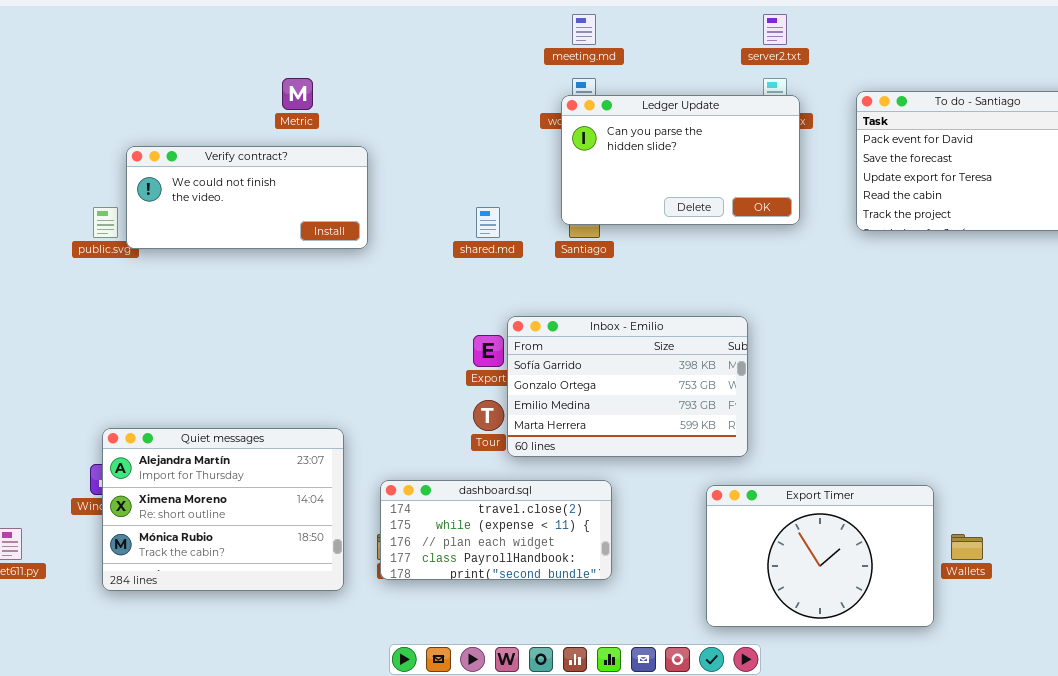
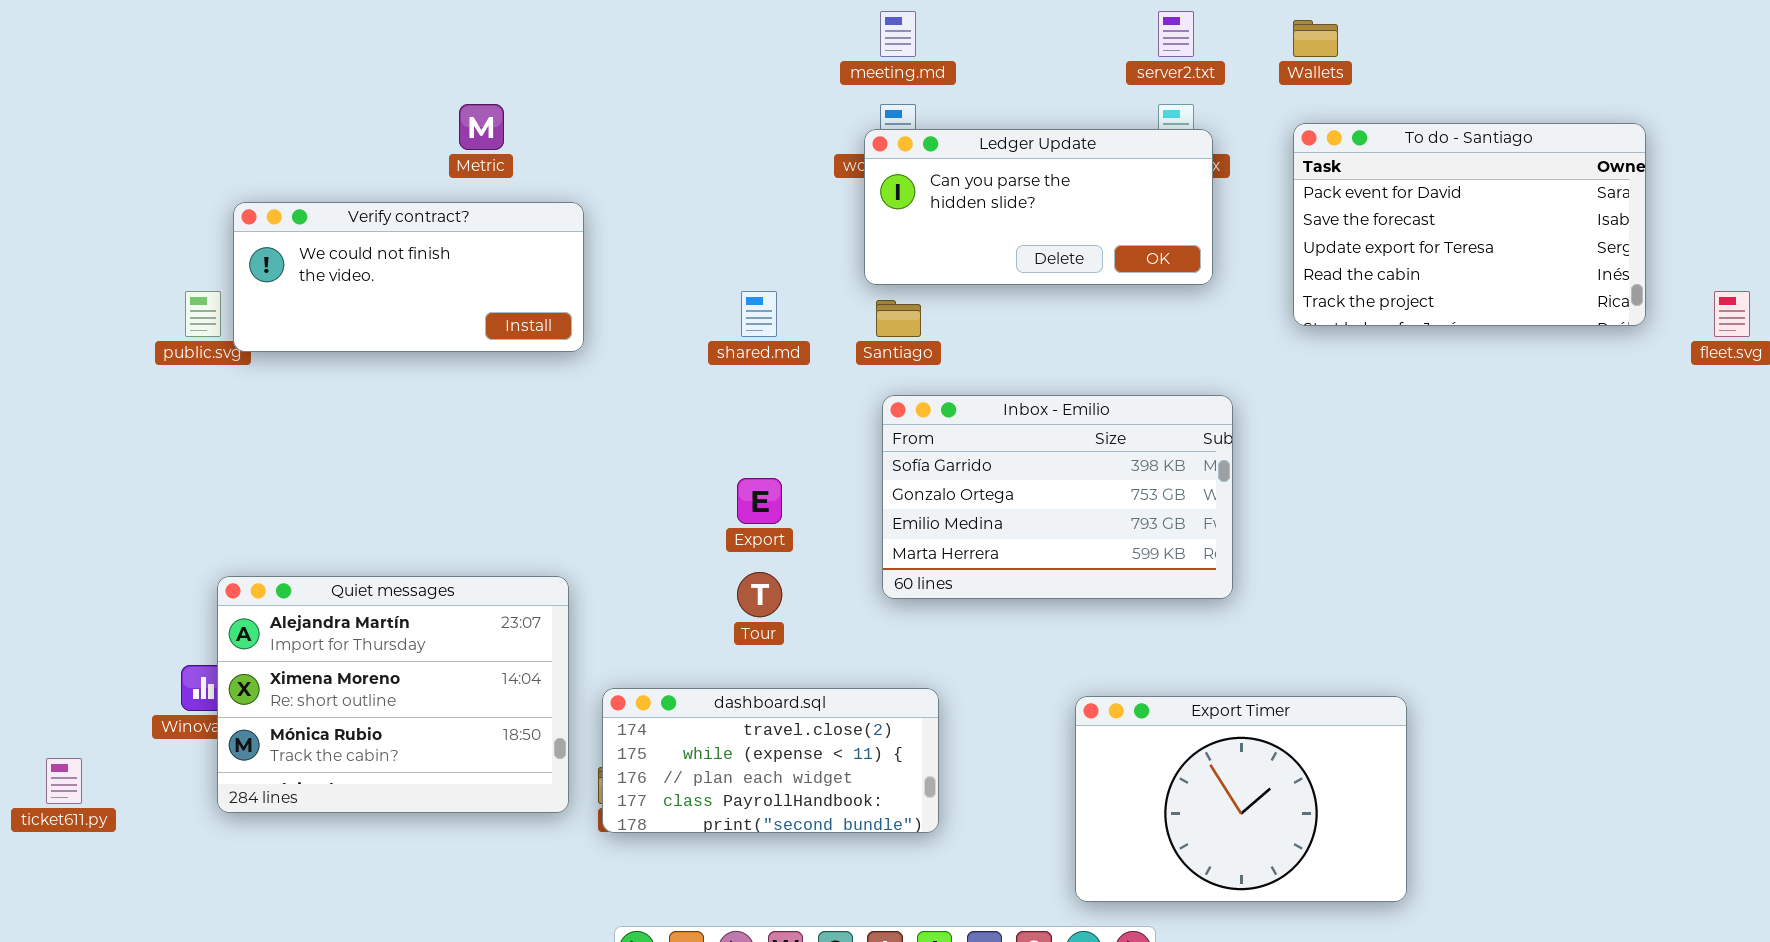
Ledger Update: [561,95,800,225] -> [864,129,1213,285], resized
Inbox - Emilio: [507,316,748,457] -> [882,395,1233,599], moved
Quiet messages: [102,428,344,591] -> [217,576,569,813], moved
Wallets: [951,534,983,560] -> [1293,20,1338,57], moved

